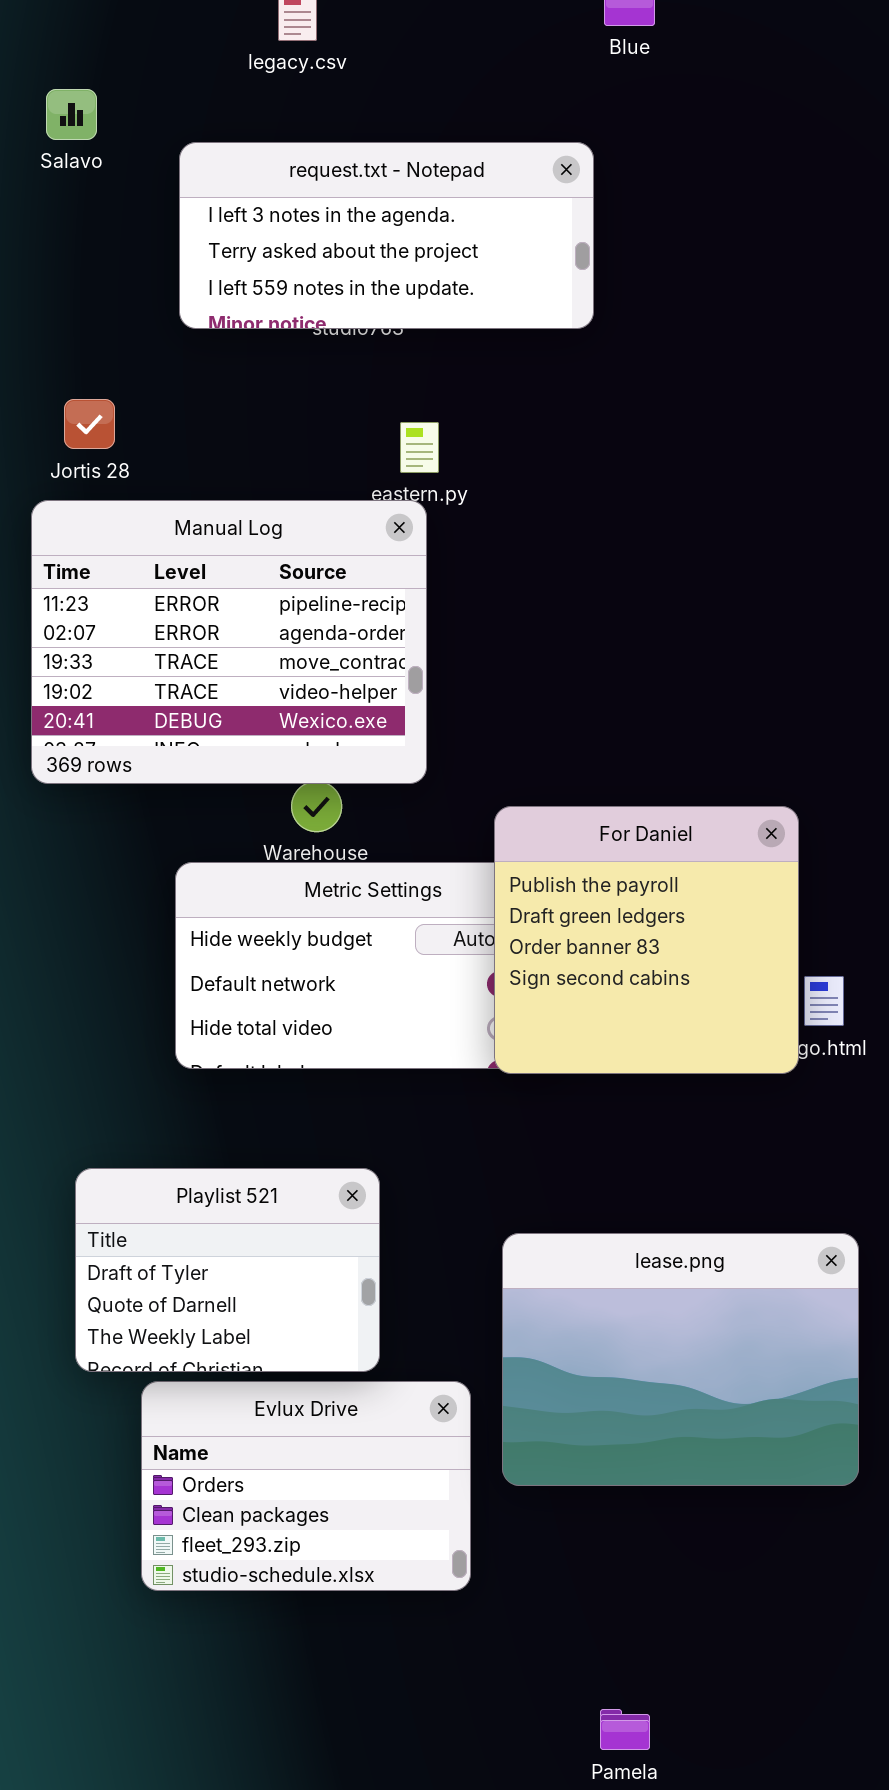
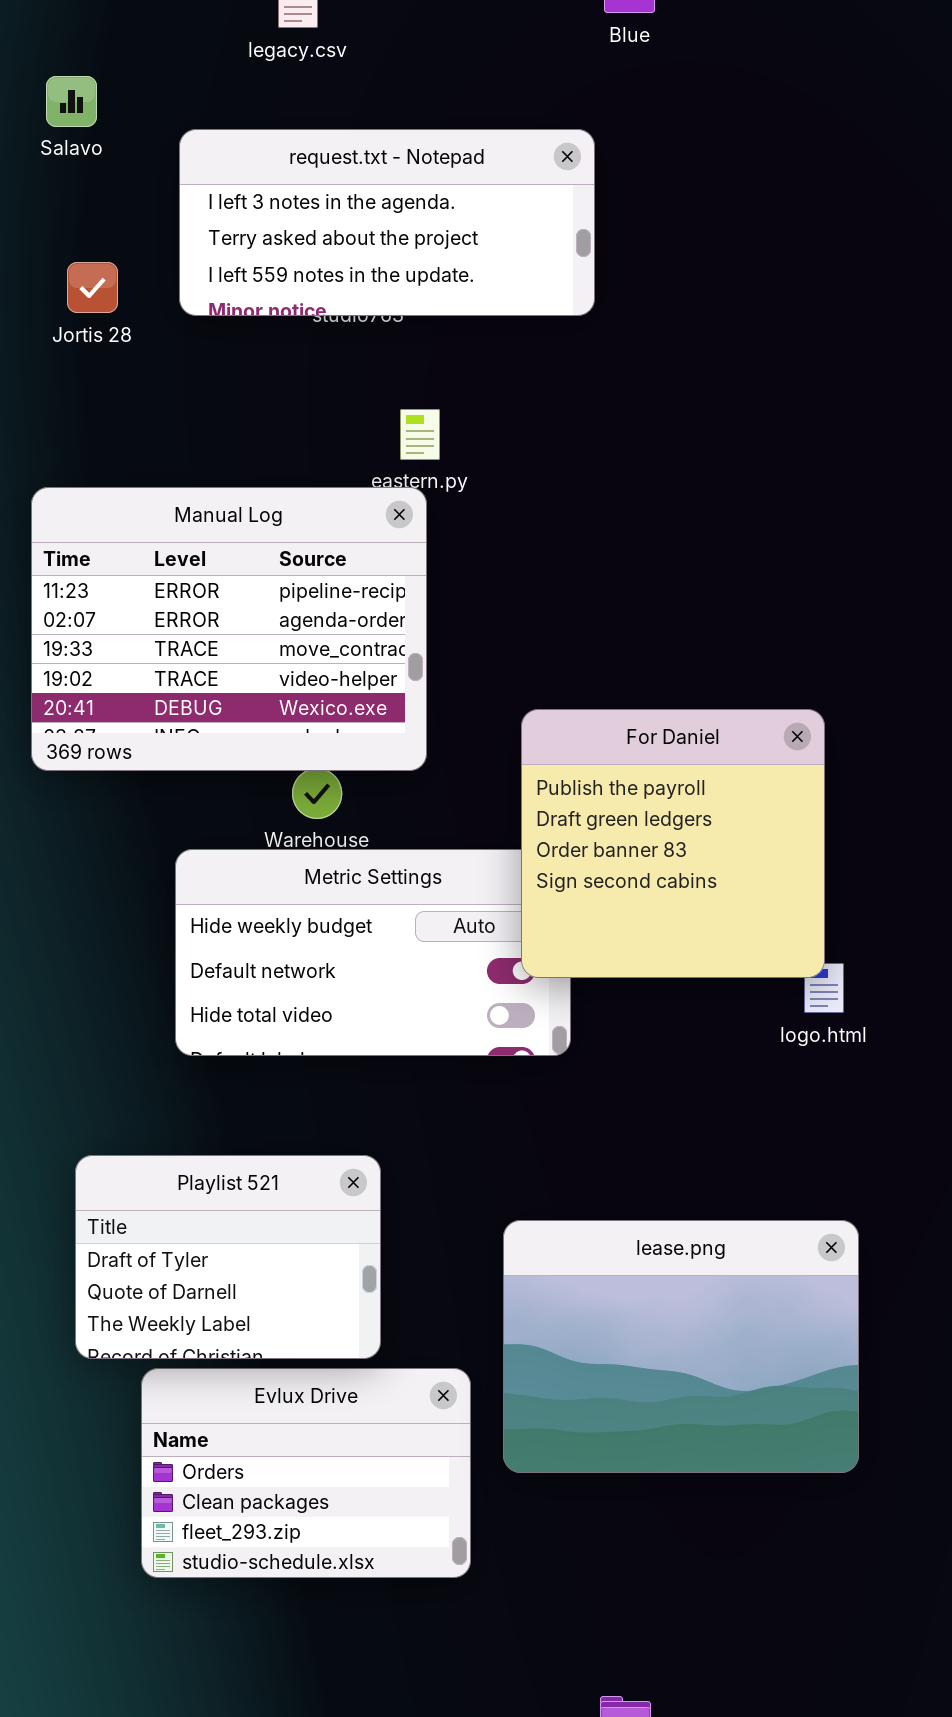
Jortis 28: [64,399,115,449] -> [67,262,118,313], moved
For Daniel: [494,806,799,1074] -> [521,709,825,978], moved

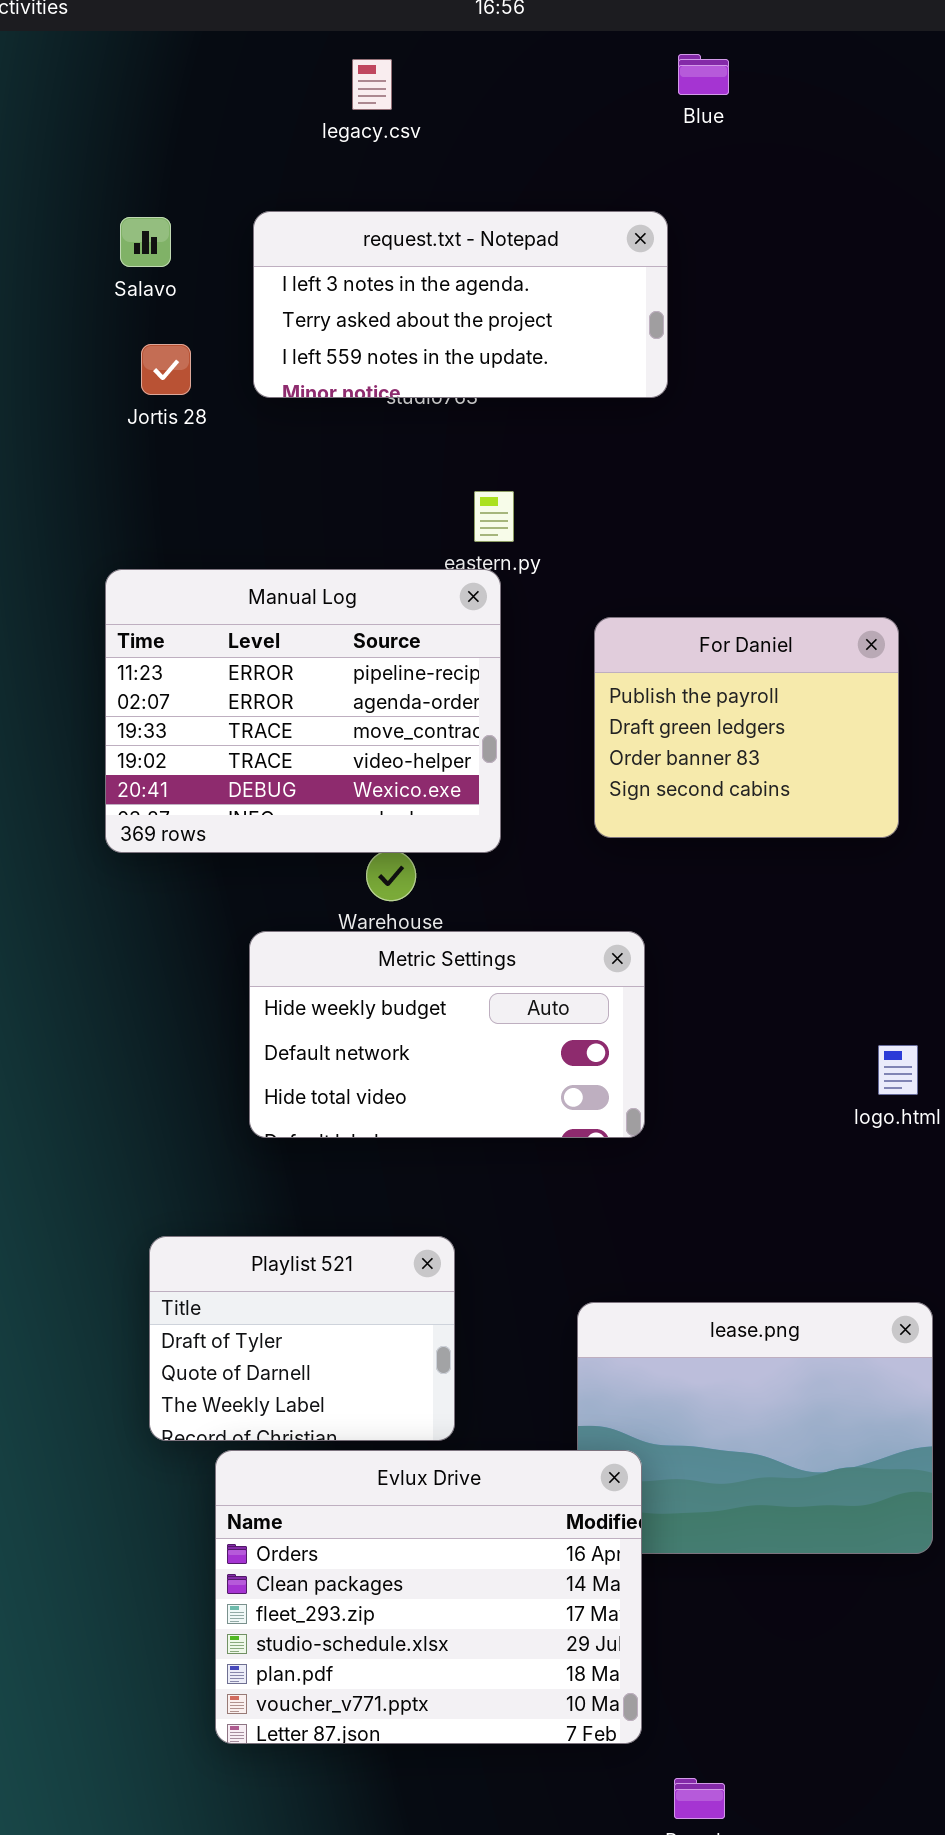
Salavo: [46,76,97,127] -> [120,217,171,267], moved
For Daniel: [521,709,825,978] -> [594,617,899,838], moved, resized
Evlux Drive: [141,1368,471,1578] -> [215,1450,642,1744], resized

